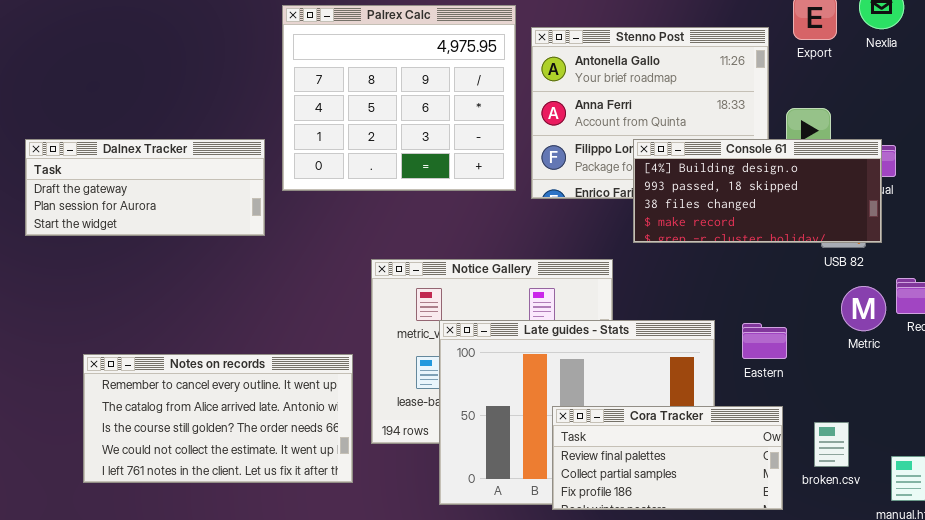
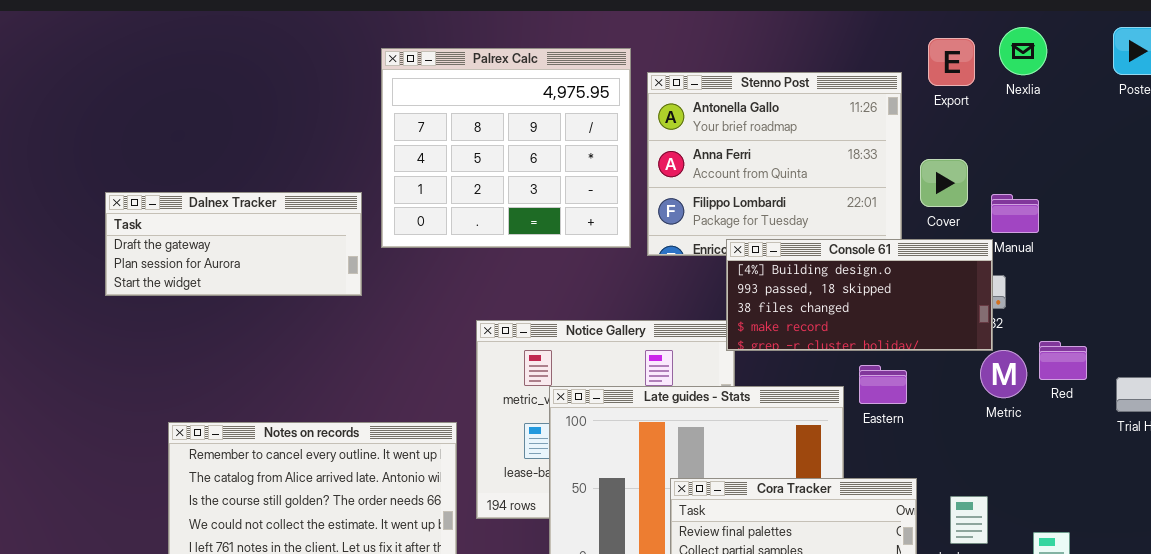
Console 61: [633,139,882,243] -> [726,239,993,351], moved
Eastern: [742,323,787,359] -> [859,365,907,404], moved

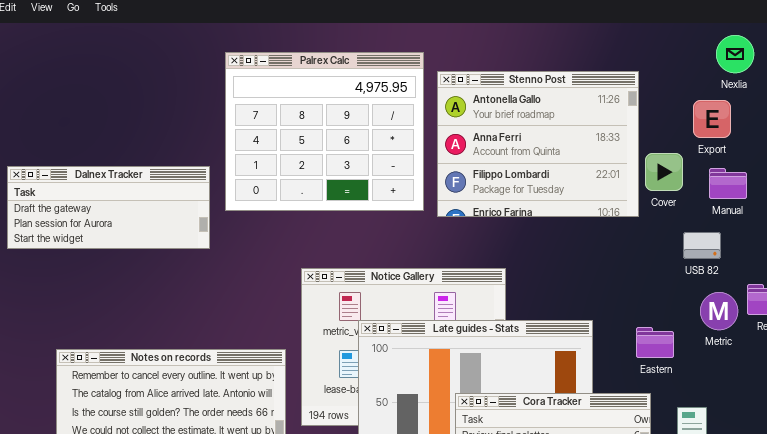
Export: [928,38,975,86] -> [693,100,731,138], moved
Cover: [920,159,968,207] -> [645,153,683,191], moved
Console 61: [726,239,993,351] -> none, closed
Eastern: [859,365,907,404] -> [636,327,674,358], moved

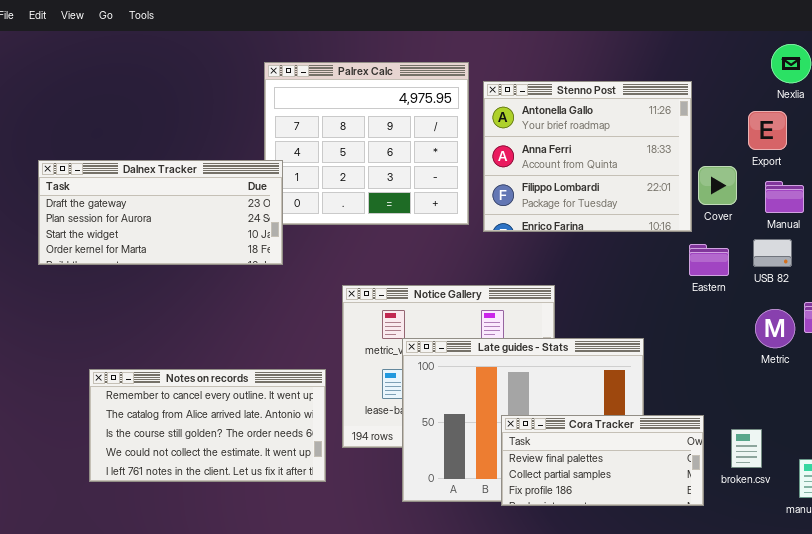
Dalnex Tracker: [7,166,210,249] -> [38,160,283,265], resized
USB 82: [683,232,721,259] -> [753,239,792,267], moved
Eastern: [636,327,674,358] -> [689,244,729,276], moved

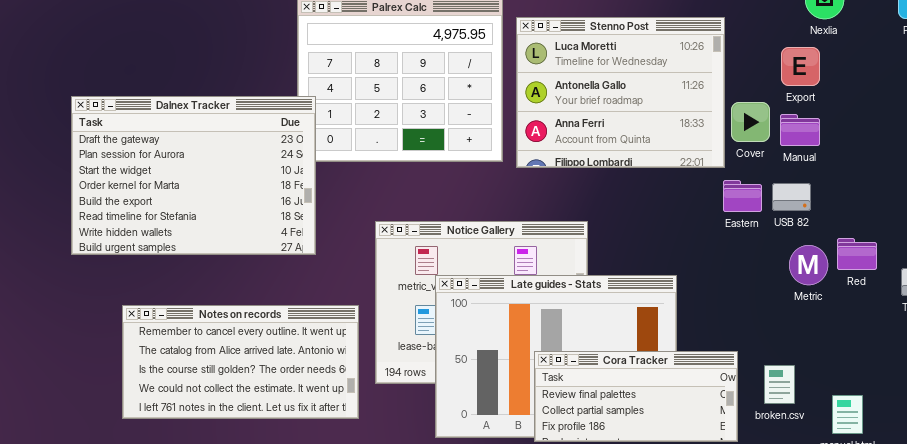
Stenno Post: [483,81,692,232] -> [516,17,725,168], scrolled up 1 row
Dalnex Tracker: [38,160,283,265] -> [71,96,316,255], resized
Manual: [765,181,804,213] -> [780,114,820,146], moved
USB 82: [753,239,792,267] -> [772,183,811,211], moved

